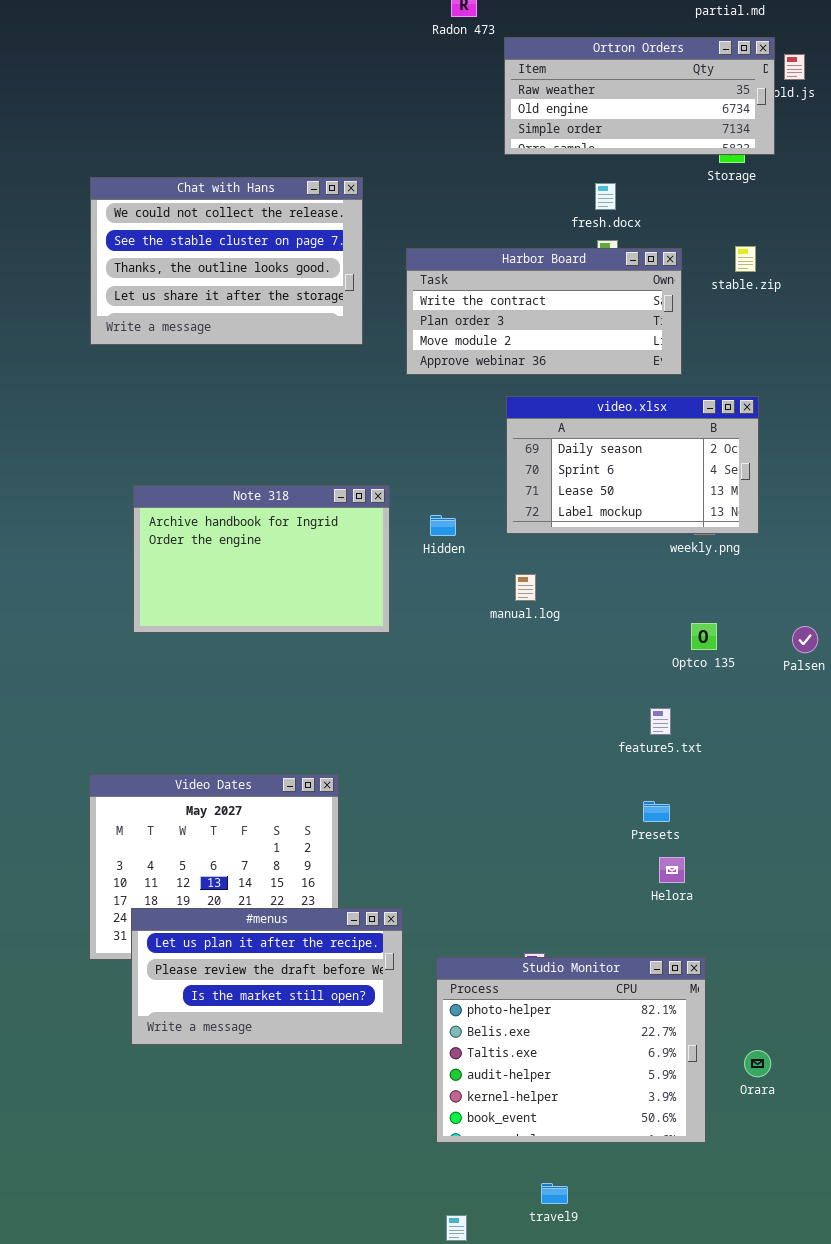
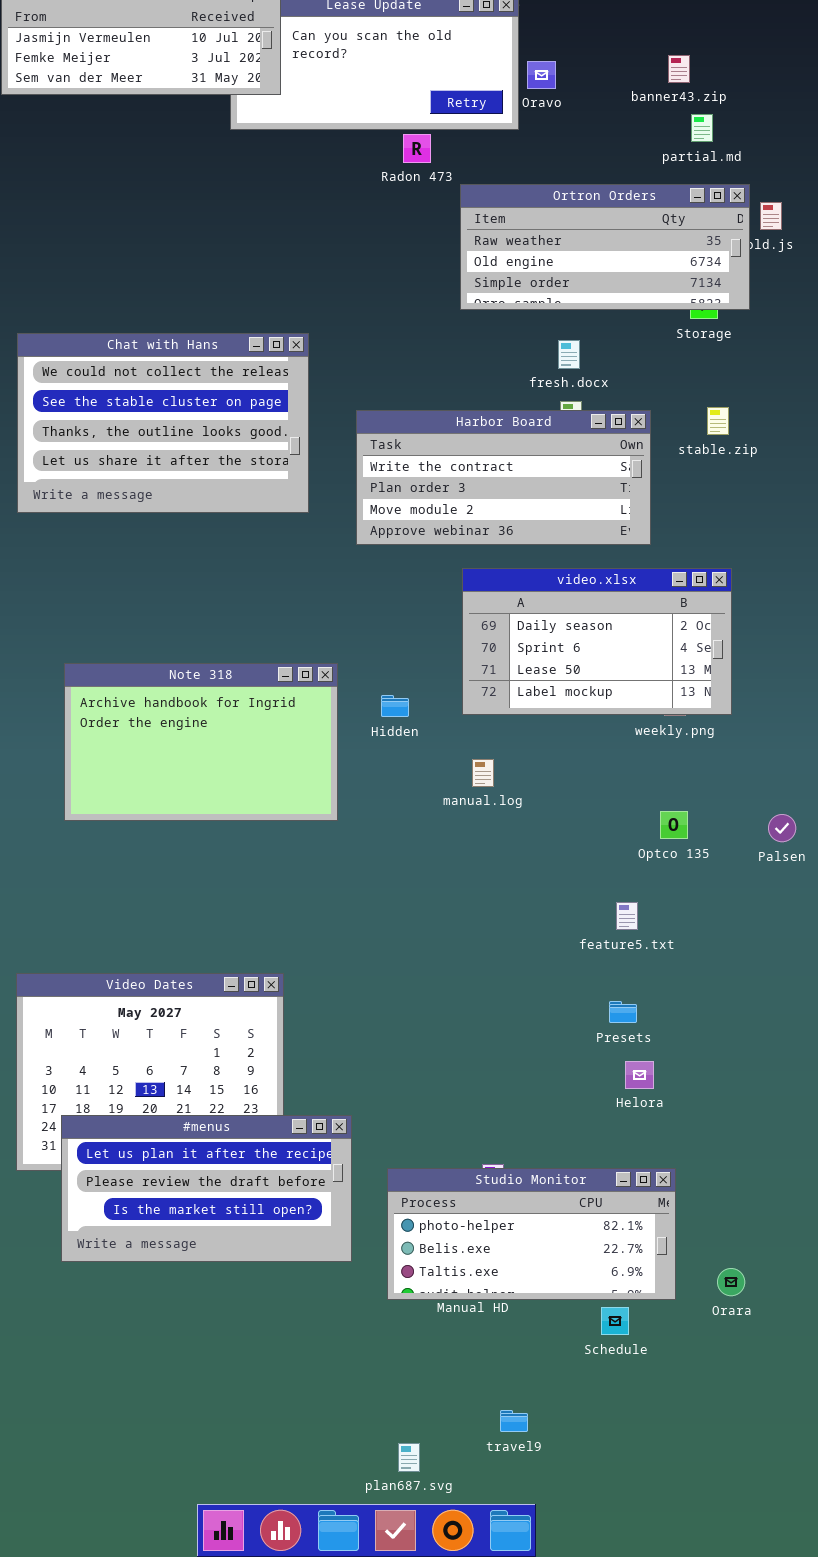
Studio Monitor: [436,957,706,1143] -> [387,1168,676,1300], resized

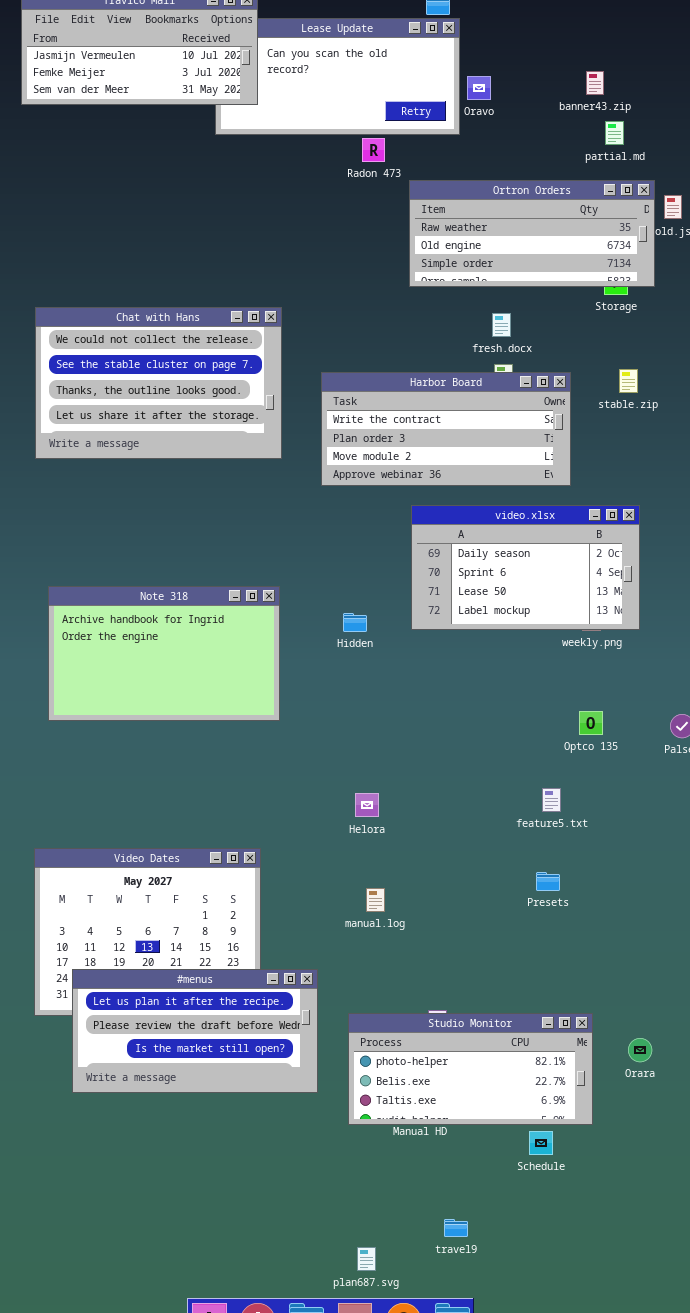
Note 318: [64,663,338,821] -> [48,586,280,721], moved
manual.log: [472,759,494,787] -> [366,888,385,912], moved
Helora: [625,1061,654,1089] -> [355,793,379,817], moved
Orara: [717,1268,745,1296] -> [628,1038,652,1062], moved

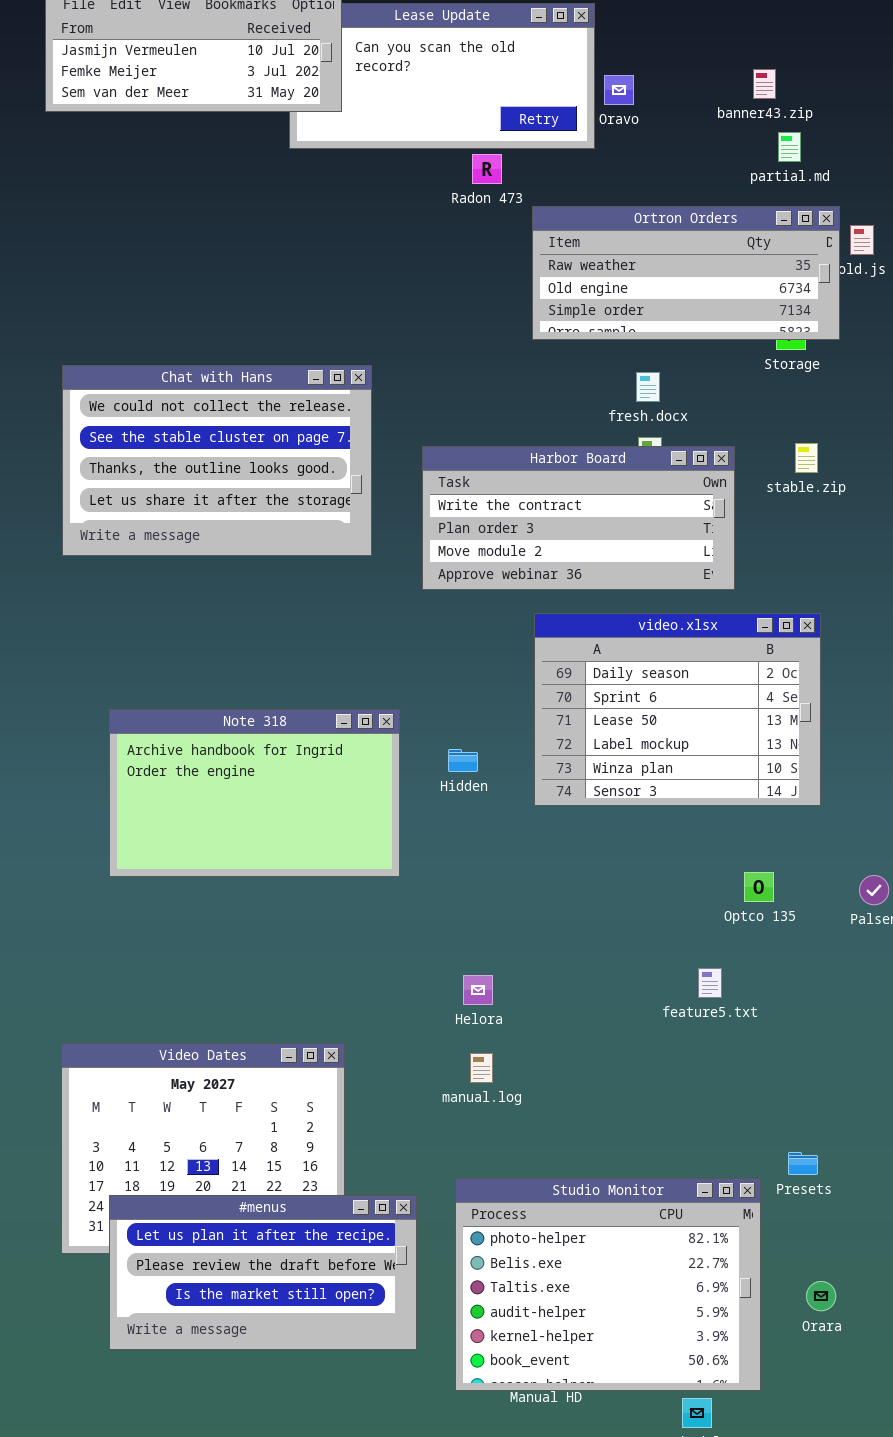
video.xlsx: [411,505,640,630] -> [534,613,821,806], resized
Note 318: [48,586,280,721] -> [109,709,400,877], moved
Presets: [536,872,560,891] -> [788,1152,818,1175], moved
manual.log: [366,888,385,912] -> [470,1053,493,1083], moved
Studio Monitor: [348,1013,593,1125] -> [455,1178,761,1391], resized

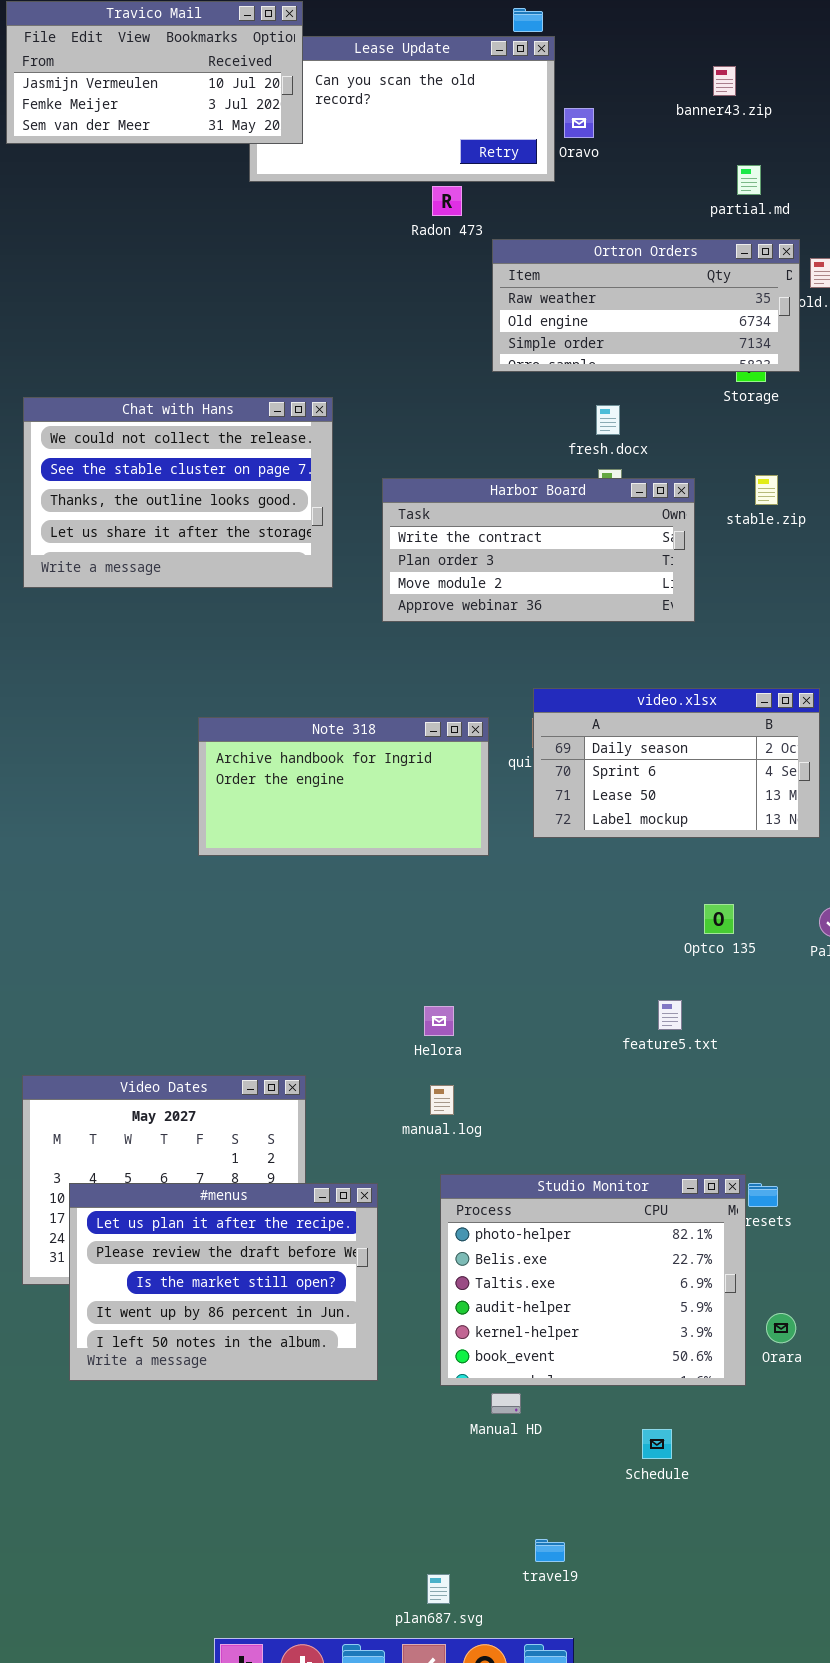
banner43.zip: [753,69,776,99] -> [713,66,736,96], moved
video.xlsx: [534,613,821,806] -> [533,688,820,838], moved, resized
Note 318: [109,709,400,877] -> [198,717,489,856], moved, resized
Studio Monitor: [455,1178,761,1391] -> [440,1174,746,1386], moved
#menus: [109,1195,417,1350] -> [69,1183,378,1381], resized

